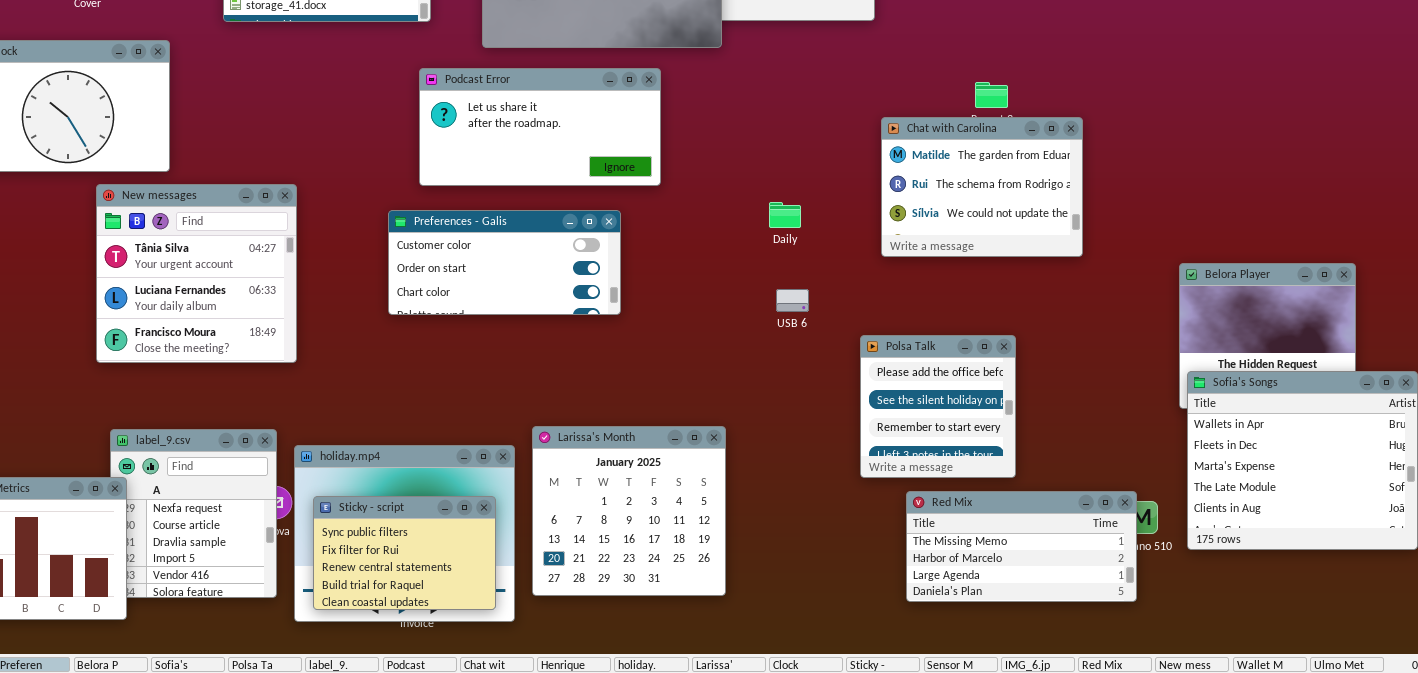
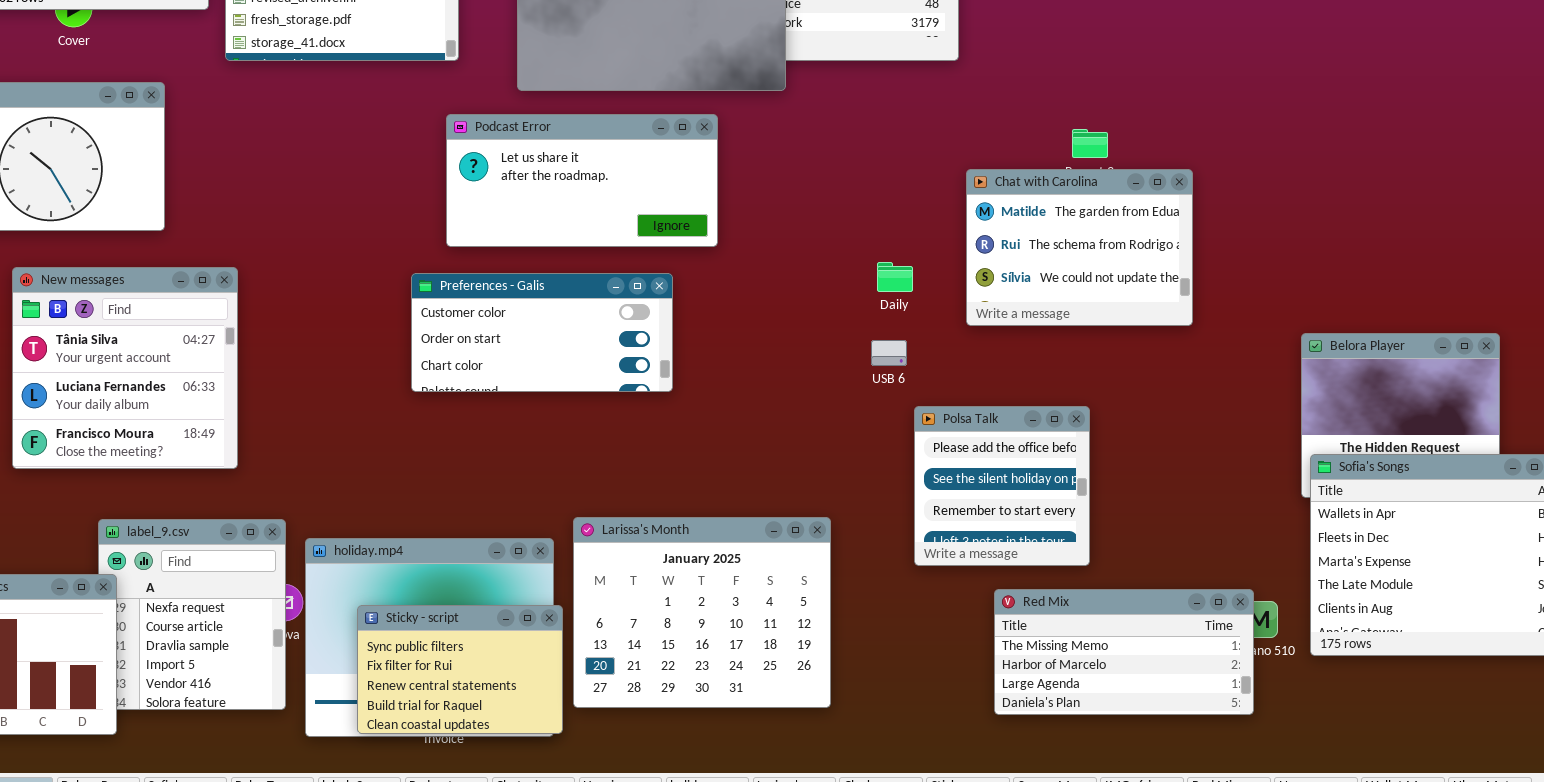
New messages: [96,184,297,363] -> [12,267,238,469], moved
Daily: [769,202,801,228] -> [877,262,913,292], moved
USB 6: [776,289,809,312] -> [871,340,907,366], moved
Polsa Talk: [860,335,1016,478] -> [914,406,1090,566], moved
Larissa's Month: [532,426,726,596] -> [573,517,831,708], resized
Sticky - script: [313,496,496,610] -> [357,605,563,734], moved

